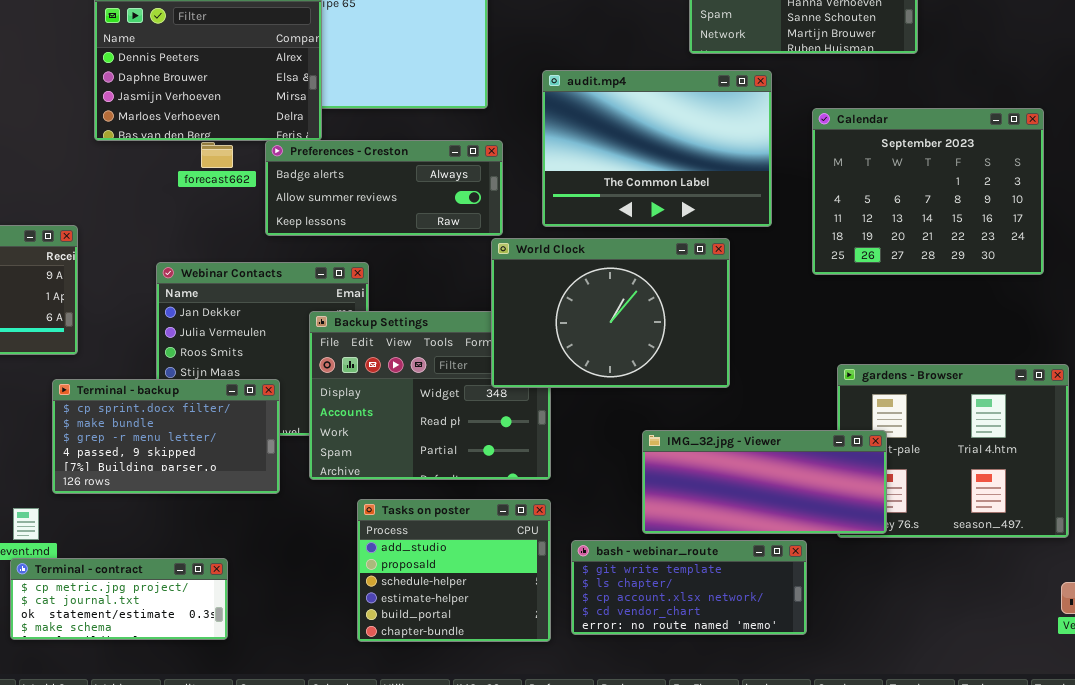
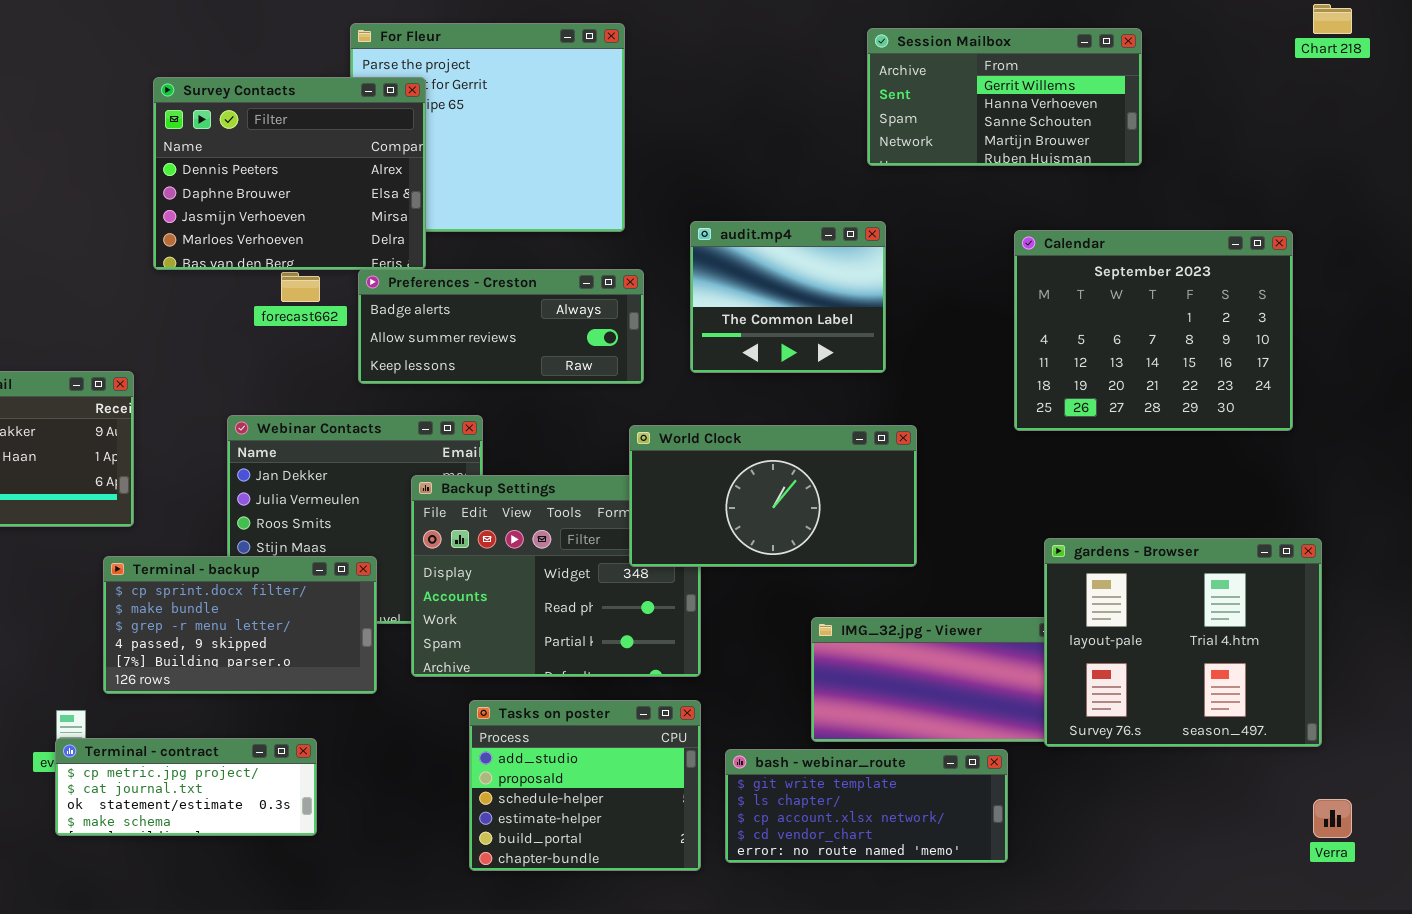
audit.mp4: [542,70,772,227] -> [690,221,886,373], resized
World Clock: [491,238,730,388] -> [629,425,917,567], resized
gardens - Browser: [837,364,1069,538] -> [1044,538,1322,747], raised
Terminal - contract: [10,558,228,640] -> [55,738,317,836], moved

